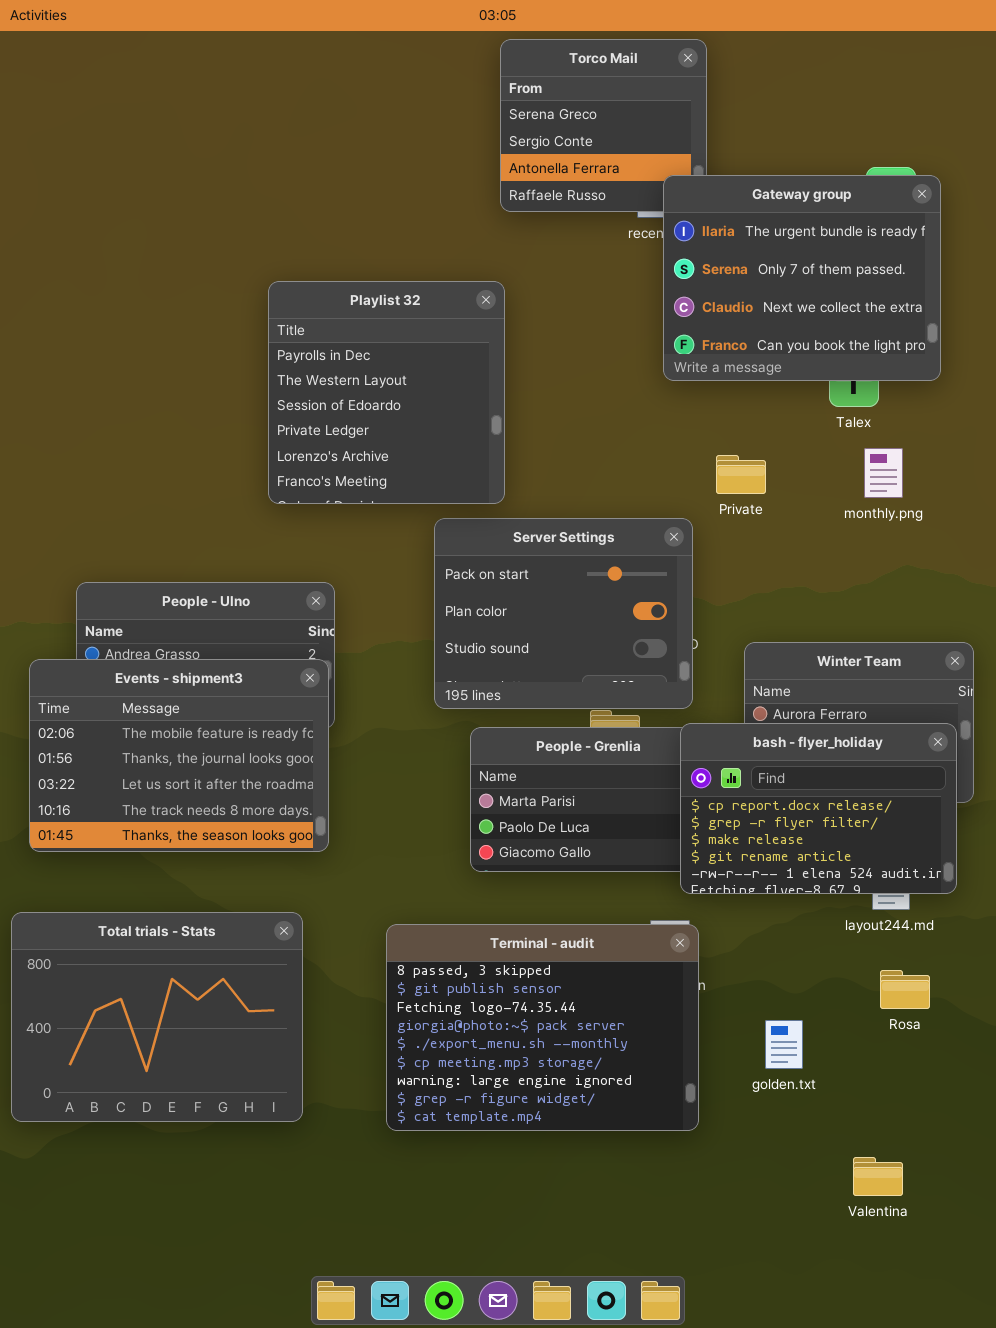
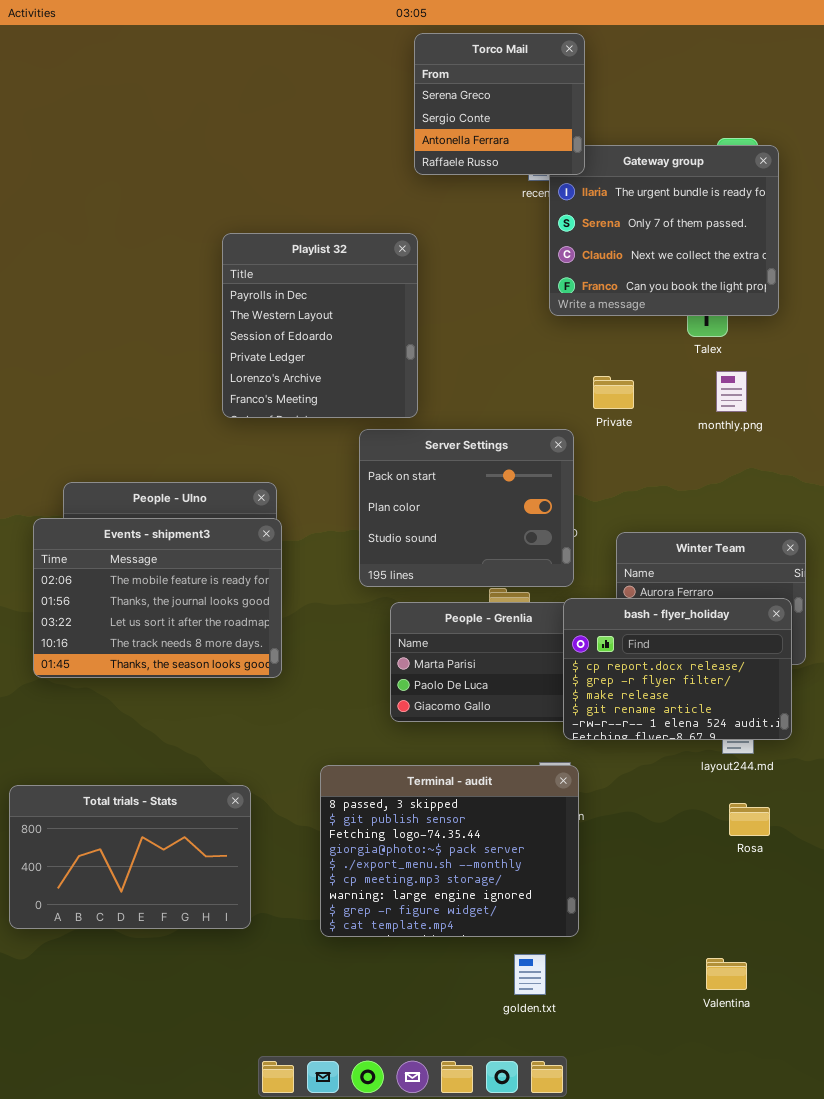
Torco Mail: [500,39,707,212] -> [414,33,585,175], raised
Events - shipment3: [29,659,329,852] -> [33,518,282,678], moved
Total trials - Stats: [11,912,303,1122] -> [9,785,251,929], resized
golden.txt: [765,1020,803,1069] -> [514,954,546,995], moved

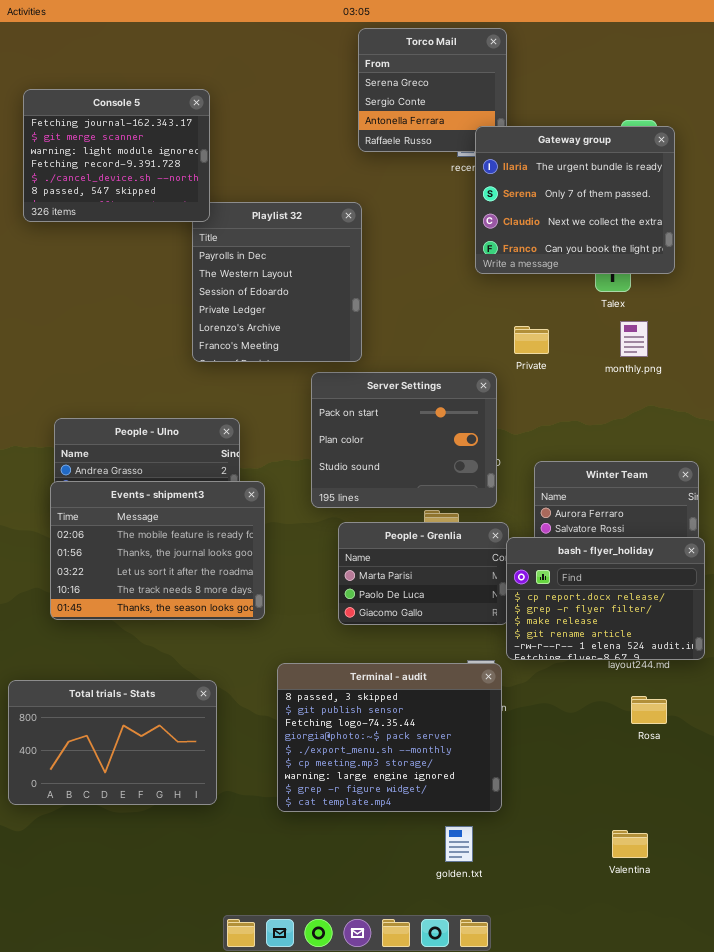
Console 5: none -> [23,89,210,222], opened
Gateway group: [549,145,779,316] -> [475,126,675,274], raised
Events - shipment3: [33,518,282,678] -> [50,481,265,620], moved
bash - flyer_holiday: [563,598,792,740] -> [506,537,705,660], moved

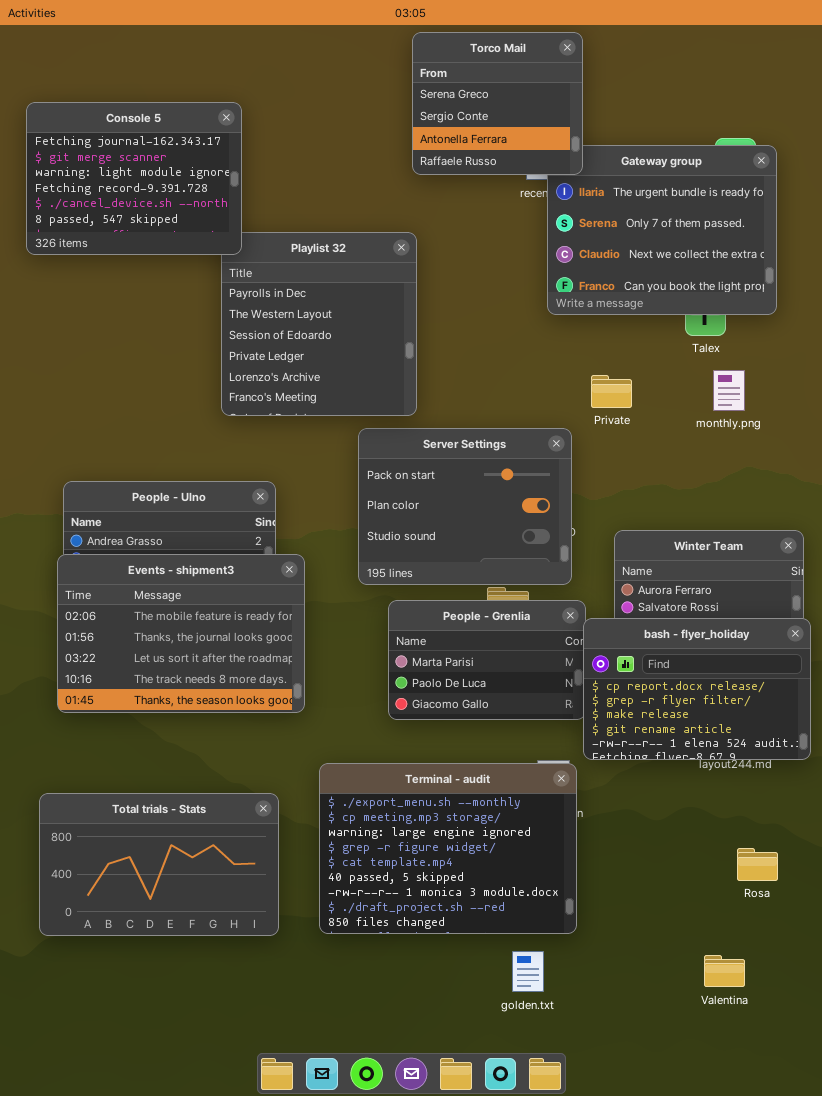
Torco Mail: [358,28,507,152] -> [412,32,583,175], raised
Terminal - audit: [277,663,502,812] -> [319,763,577,934], scrolled down 4 rows
Total trials - Stats: [8,680,217,805] -> [39,793,279,936], moved
Rosa: [631,696,667,724] -> [737,848,778,881], moved

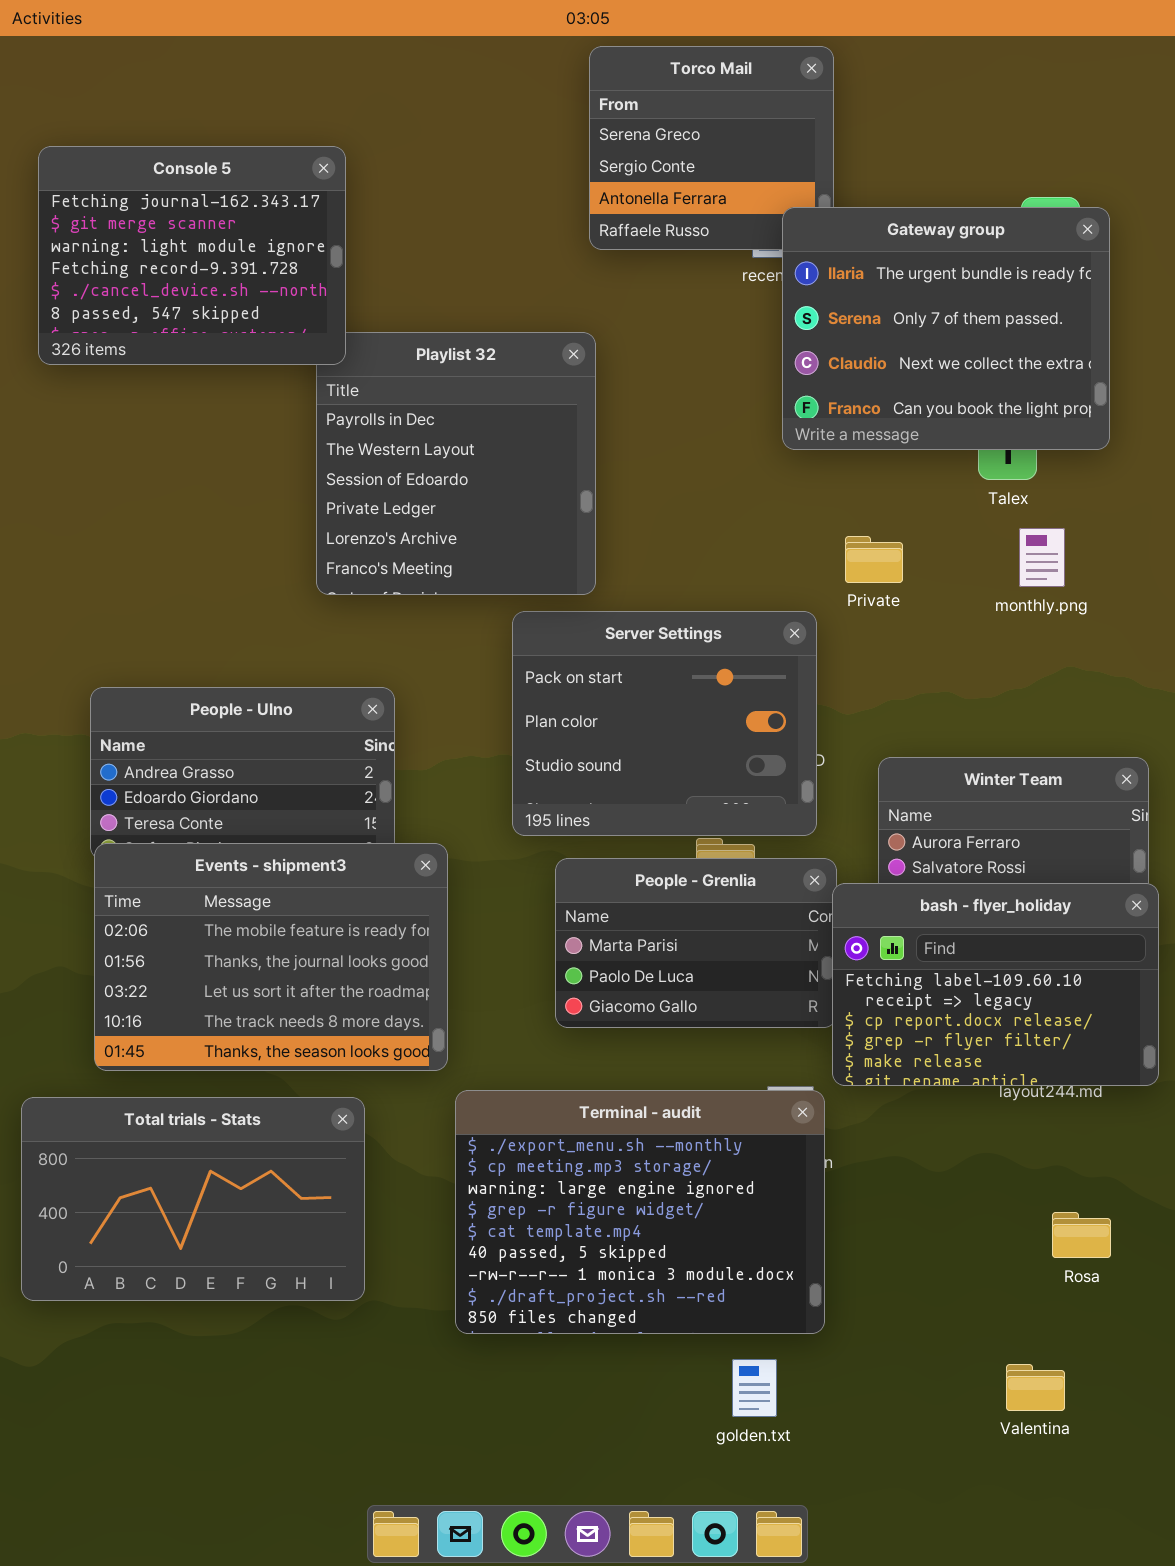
Gateway group: [547,145,777,315] -> [782,207,1110,450], raised
Events - shipment3: [57,554,305,713] -> [94,843,448,1071], moved
bash - flyer_holiday: [583,618,811,760] -> [832,883,1159,1086], scrolled up 2 rows
Total trials - Stats: [39,793,279,936] -> [21,1097,365,1301], moved

